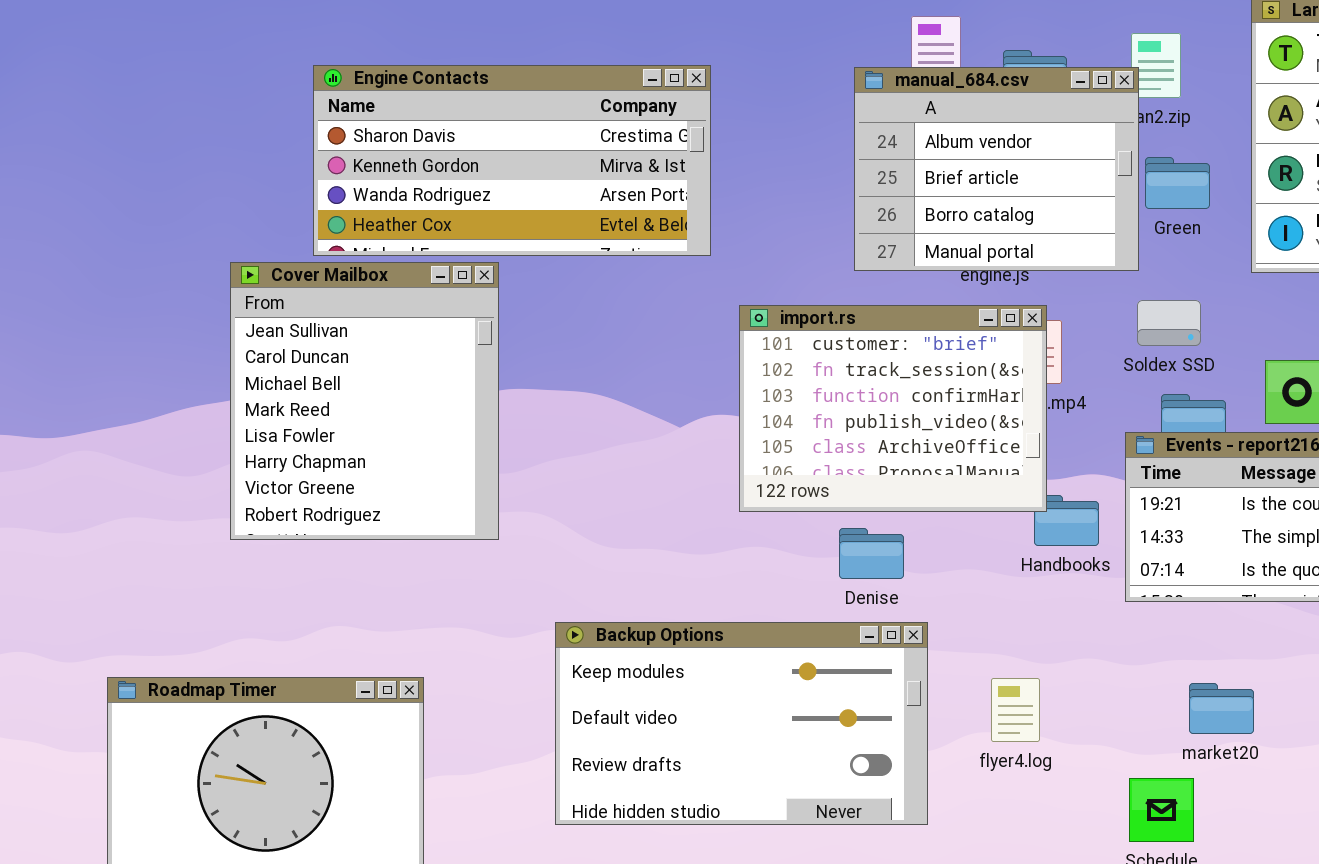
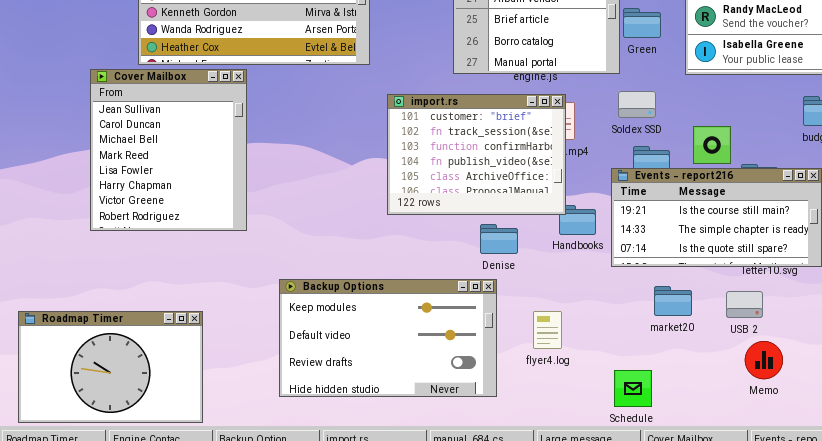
Denise: [839,528,904,579] -> [480,224,518,254], moved
market20: [1189,683,1254,734] -> [654,286,692,316], moved

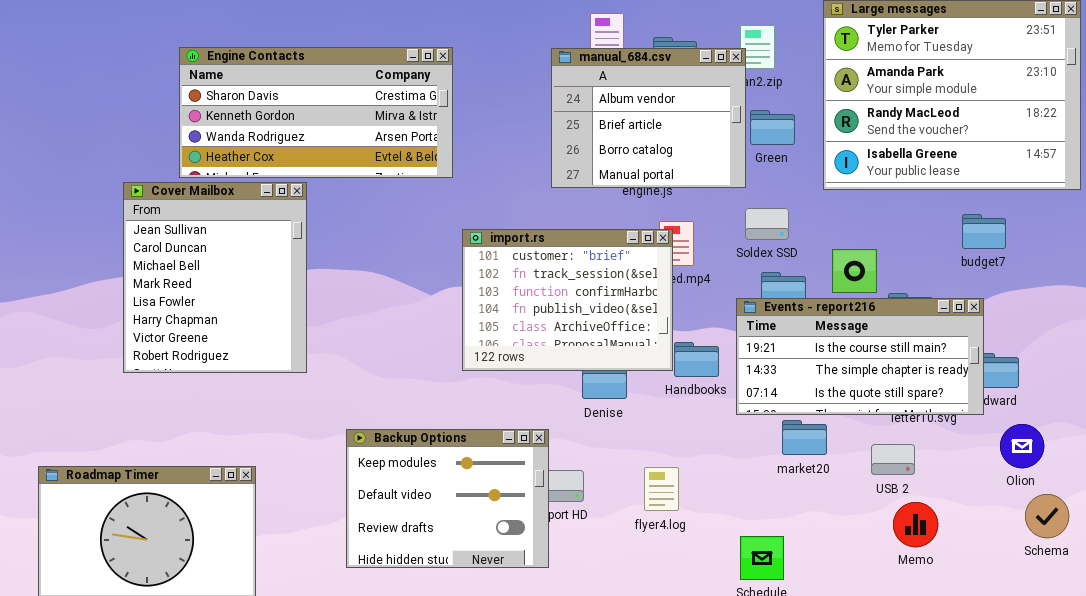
import.rs: [387,94,566,215] -> [462,229,673,371], moved
Backup Options: [279,279,497,397] -> [346,429,549,568], resized
market20: [654,286,692,316] -> [782,420,827,455], moved

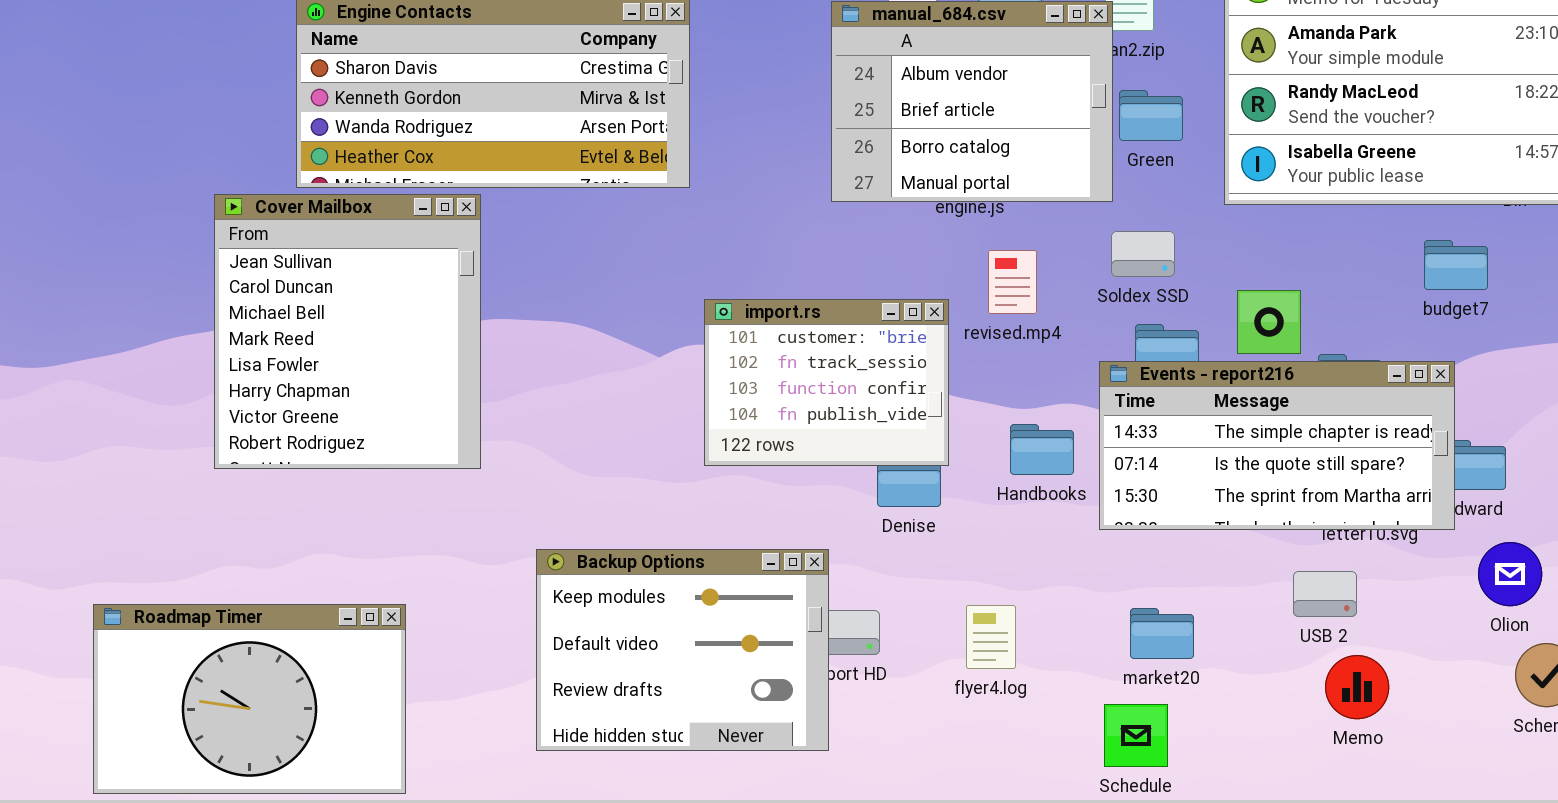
import.rs: [462,229,673,371] -> [704,299,949,466], resized
Events - report216: [736,298,984,415] -> [1099,361,1455,530], scrolled down 1 row
market20: [782,420,827,455] -> [1130,608,1194,659], moved

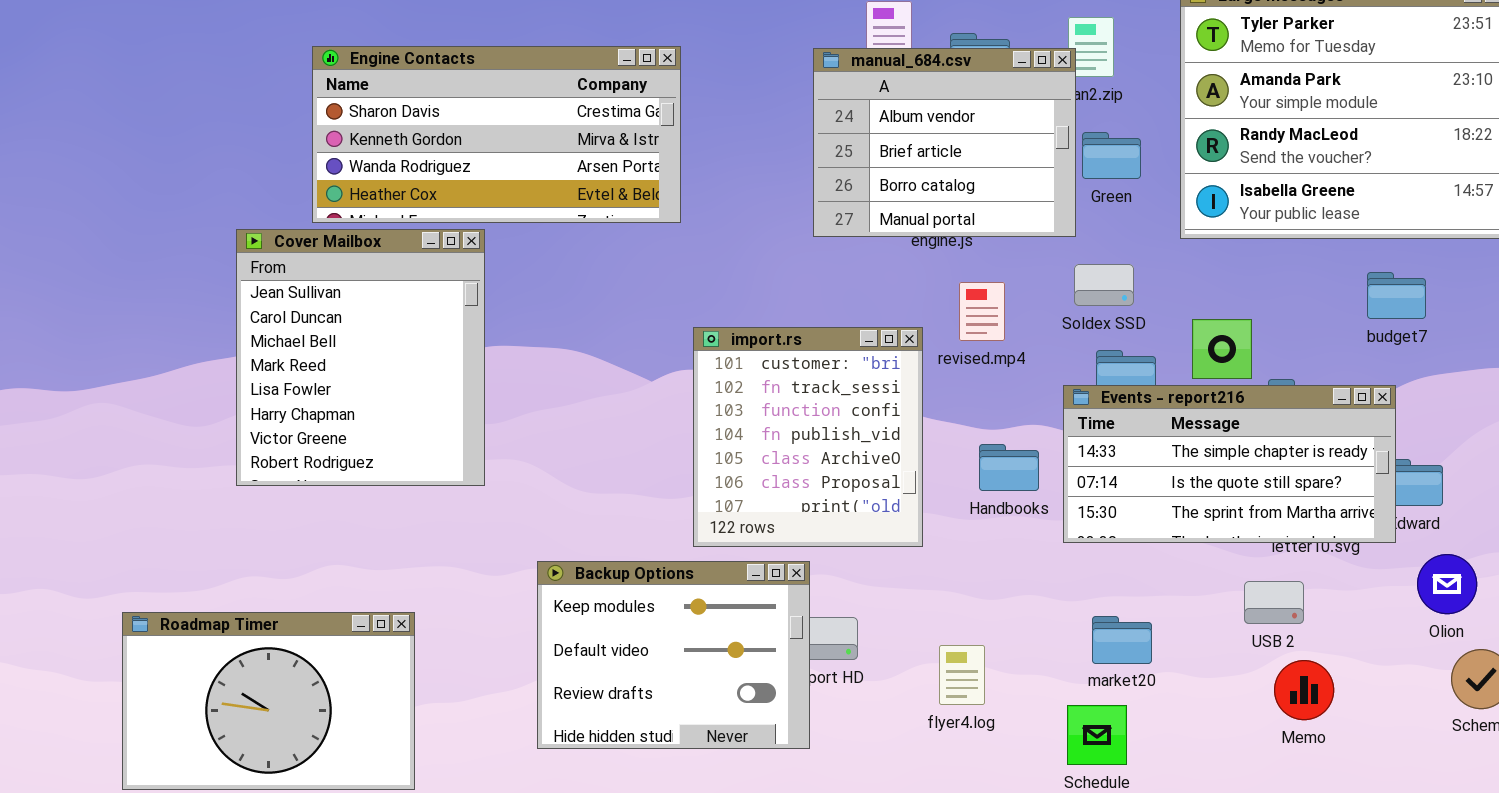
import.rs: [704,299,949,466] -> [693,327,923,547], resized
flyer4.log: [966,605,1016,669] -> [939,645,985,705], moved

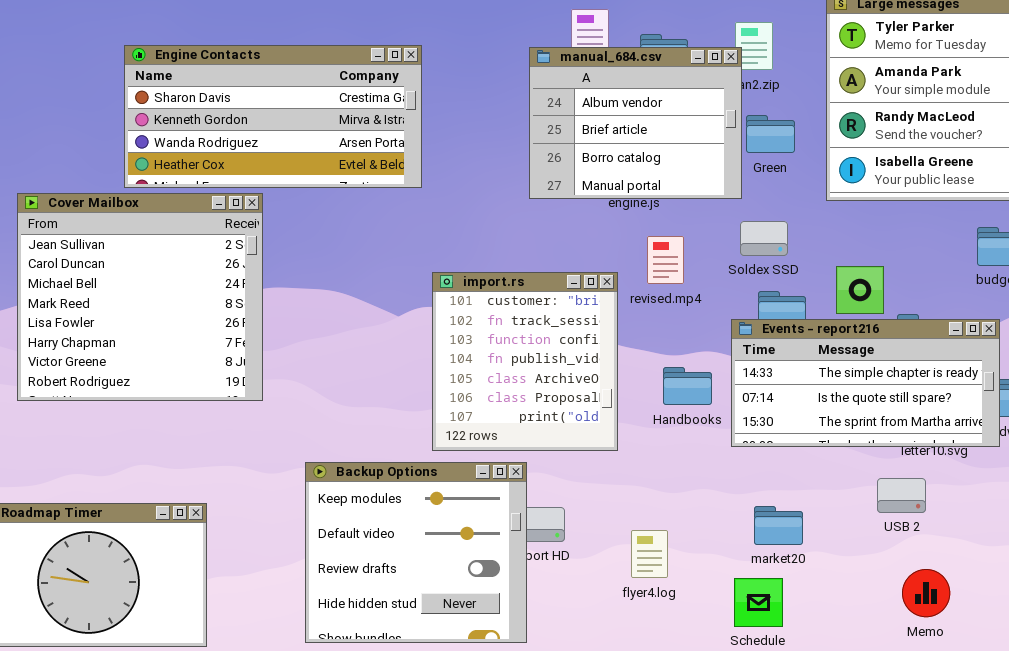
Cover Mailbox: [236,229,485,486] -> [17,193,263,401], resized
Backup Options: [537,561,810,749] -> [305,462,527,643], resized
Memo: [1274,660,1334,720] -> [902,569,950,617], moved

